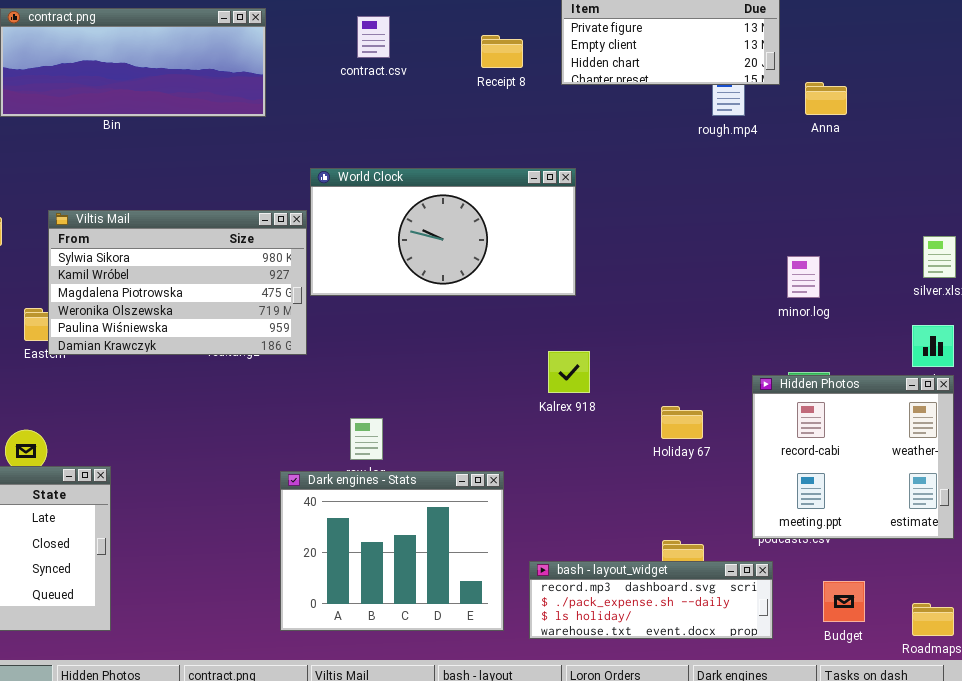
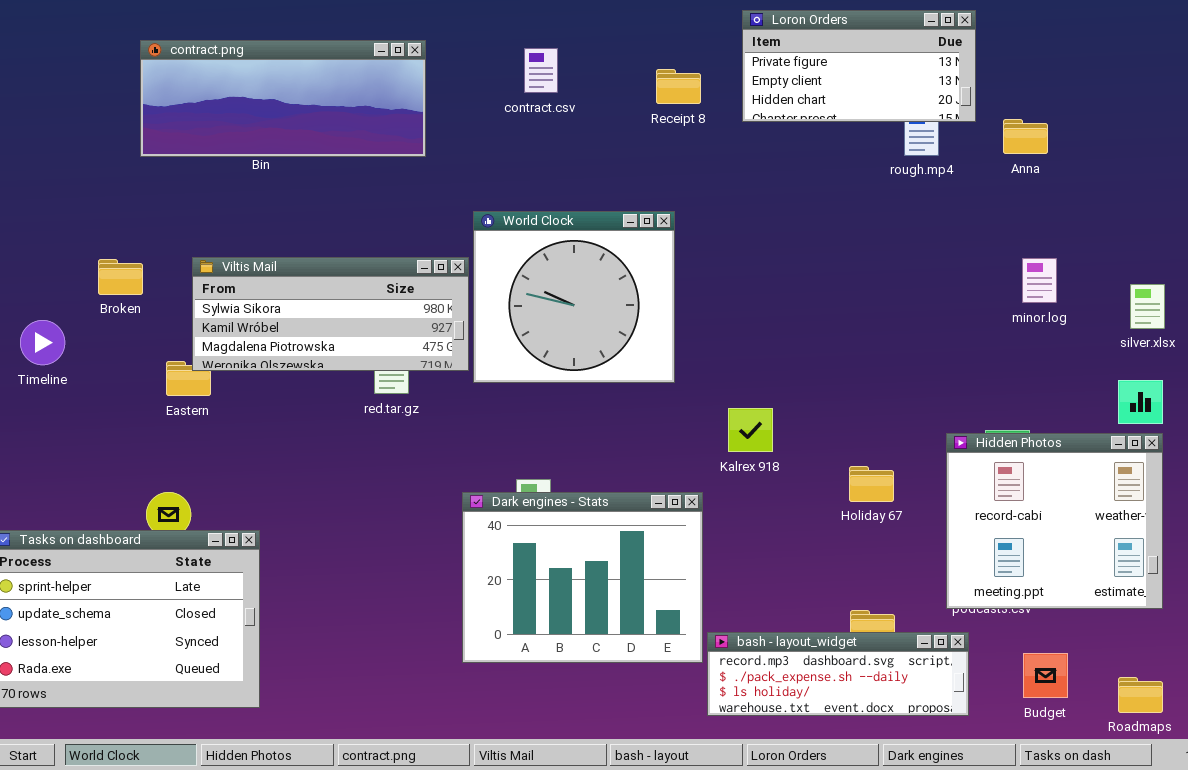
World Clock: [310,168,576,296] -> [473,211,675,383], resized
Viltis Mail: [48,210,307,355] -> [192,257,469,371], resized
minor.log: [787,256,820,298] -> [1022,258,1057,303], moved
Dark engines - Stats: [280,471,504,631] -> [462,492,703,663], moved

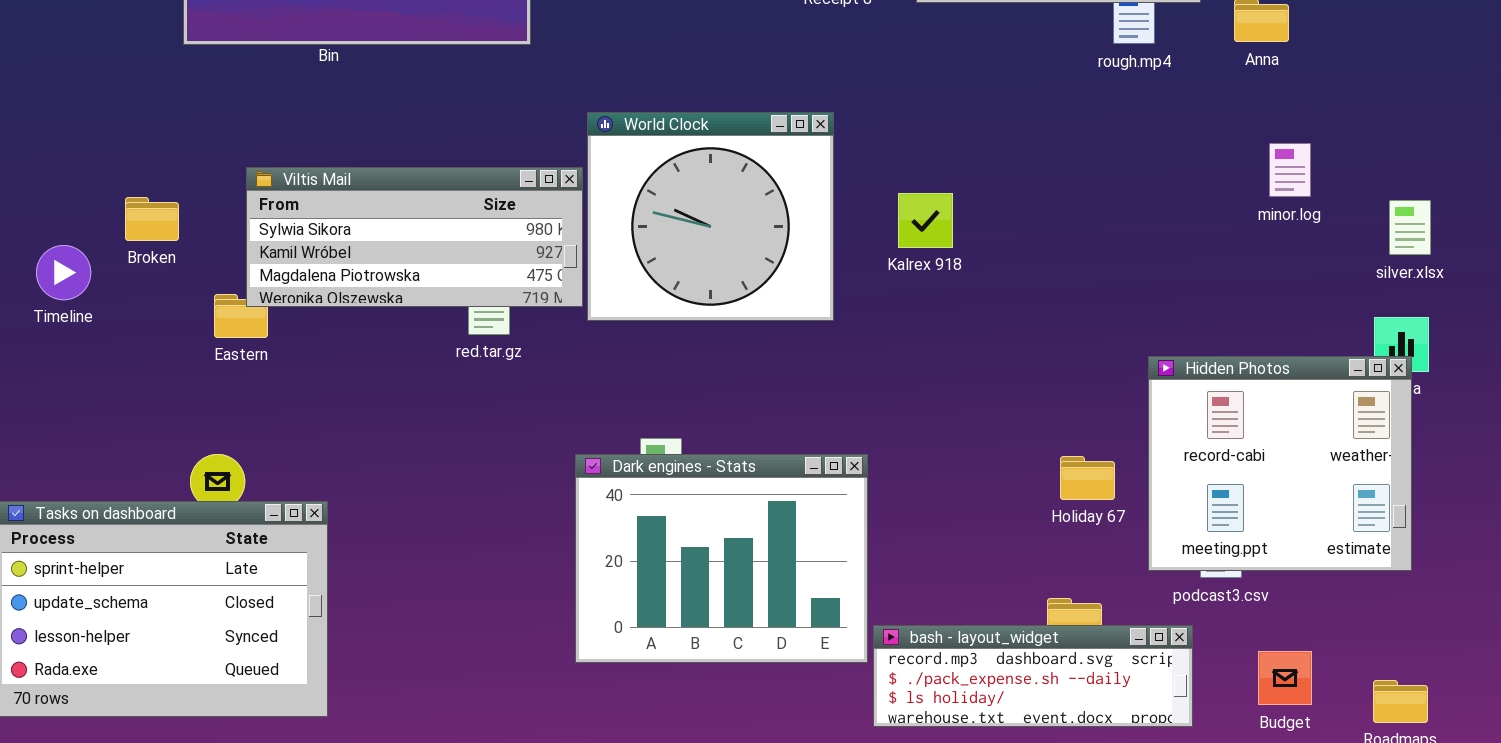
minor.log: [1022,258,1057,303] -> [1269,143,1311,197], moved
Broken: [98,259,143,295] -> [125,197,179,241], moved
Kalrex 918: [728,408,773,452] -> [898,193,953,248], moved
Hidden Photos: [946,433,1163,609] -> [1148,356,1412,571], moved
Holiday 67: [849,466,894,502] -> [1060,456,1115,500], moved

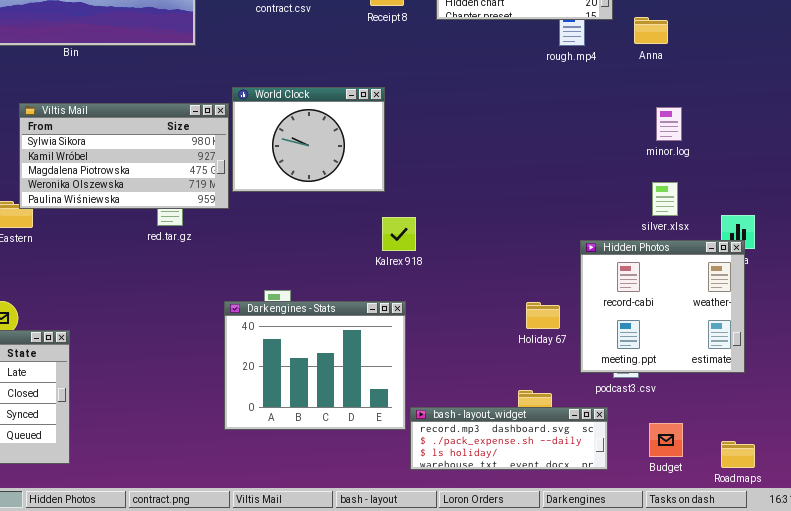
World Clock: [587,112,834,321] -> [232,87,385,192], resized
Viltis Mail: [246,167,583,307] -> [19,103,229,209], resized
Kalrex 918: [898,193,953,248] -> [382,217,416,251], moved
silver.xlsx: [1389,200,1431,255] -> [652,182,678,216], moved

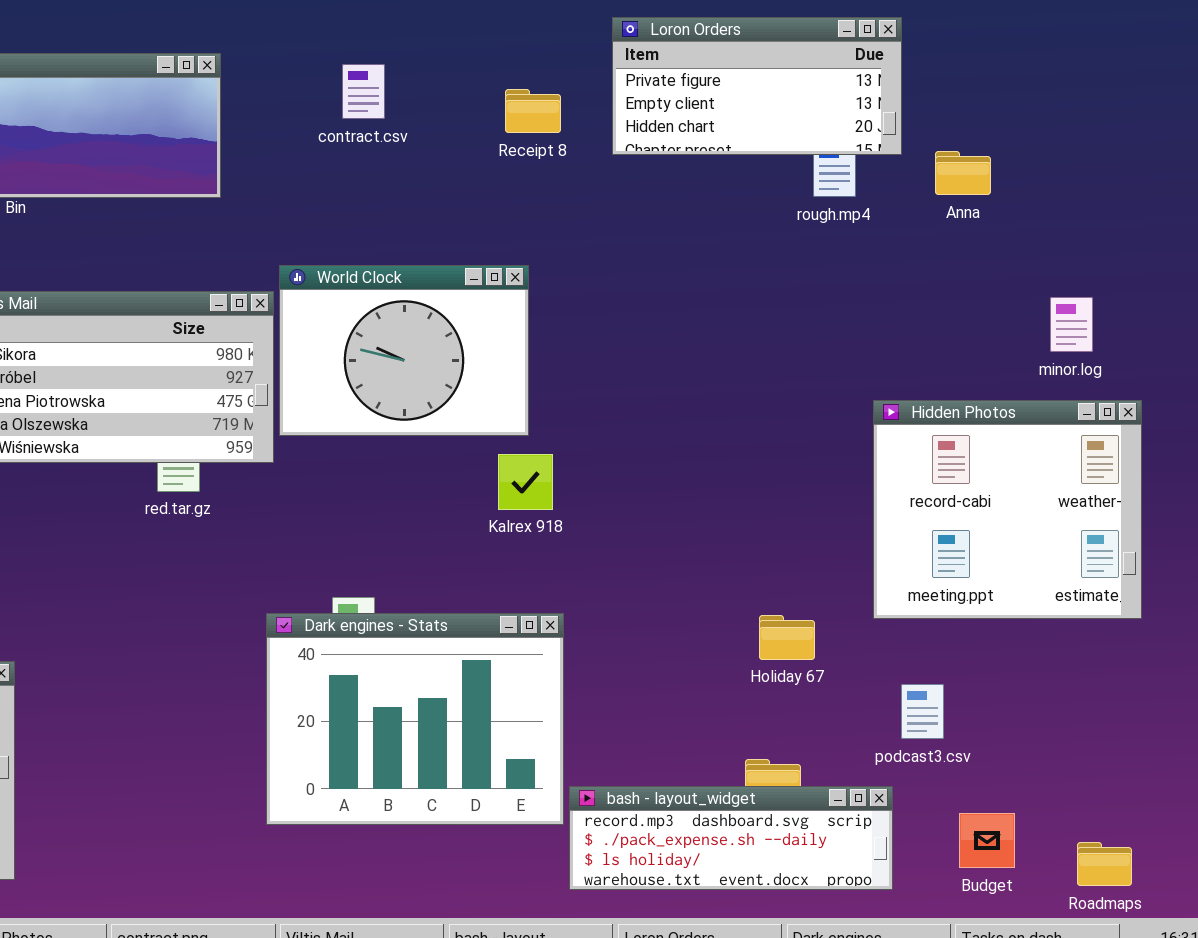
minor.log: [656,107,682,141] -> [1050,297,1093,352], moved
Kalrex 918: [382,217,416,251] -> [498,454,553,510], moved
Hidden Photos: [580,240,745,373] -> [873,400,1142,619], moved

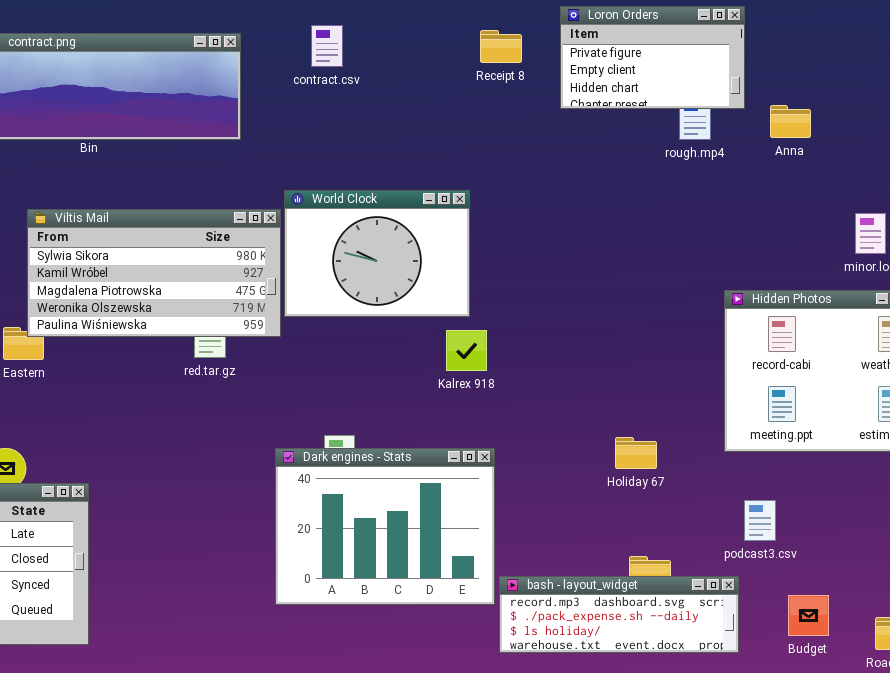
Loron Orders: [612,17,902,155] -> [560,6,745,109], resized
contract.csv: [342,64,385,119] -> [311,25,343,67], moved
Receipt 8: [505,89,561,133] -> [480,30,522,63], moved
Holiday 67: [759,615,815,660] -> [615,437,657,469], moved

